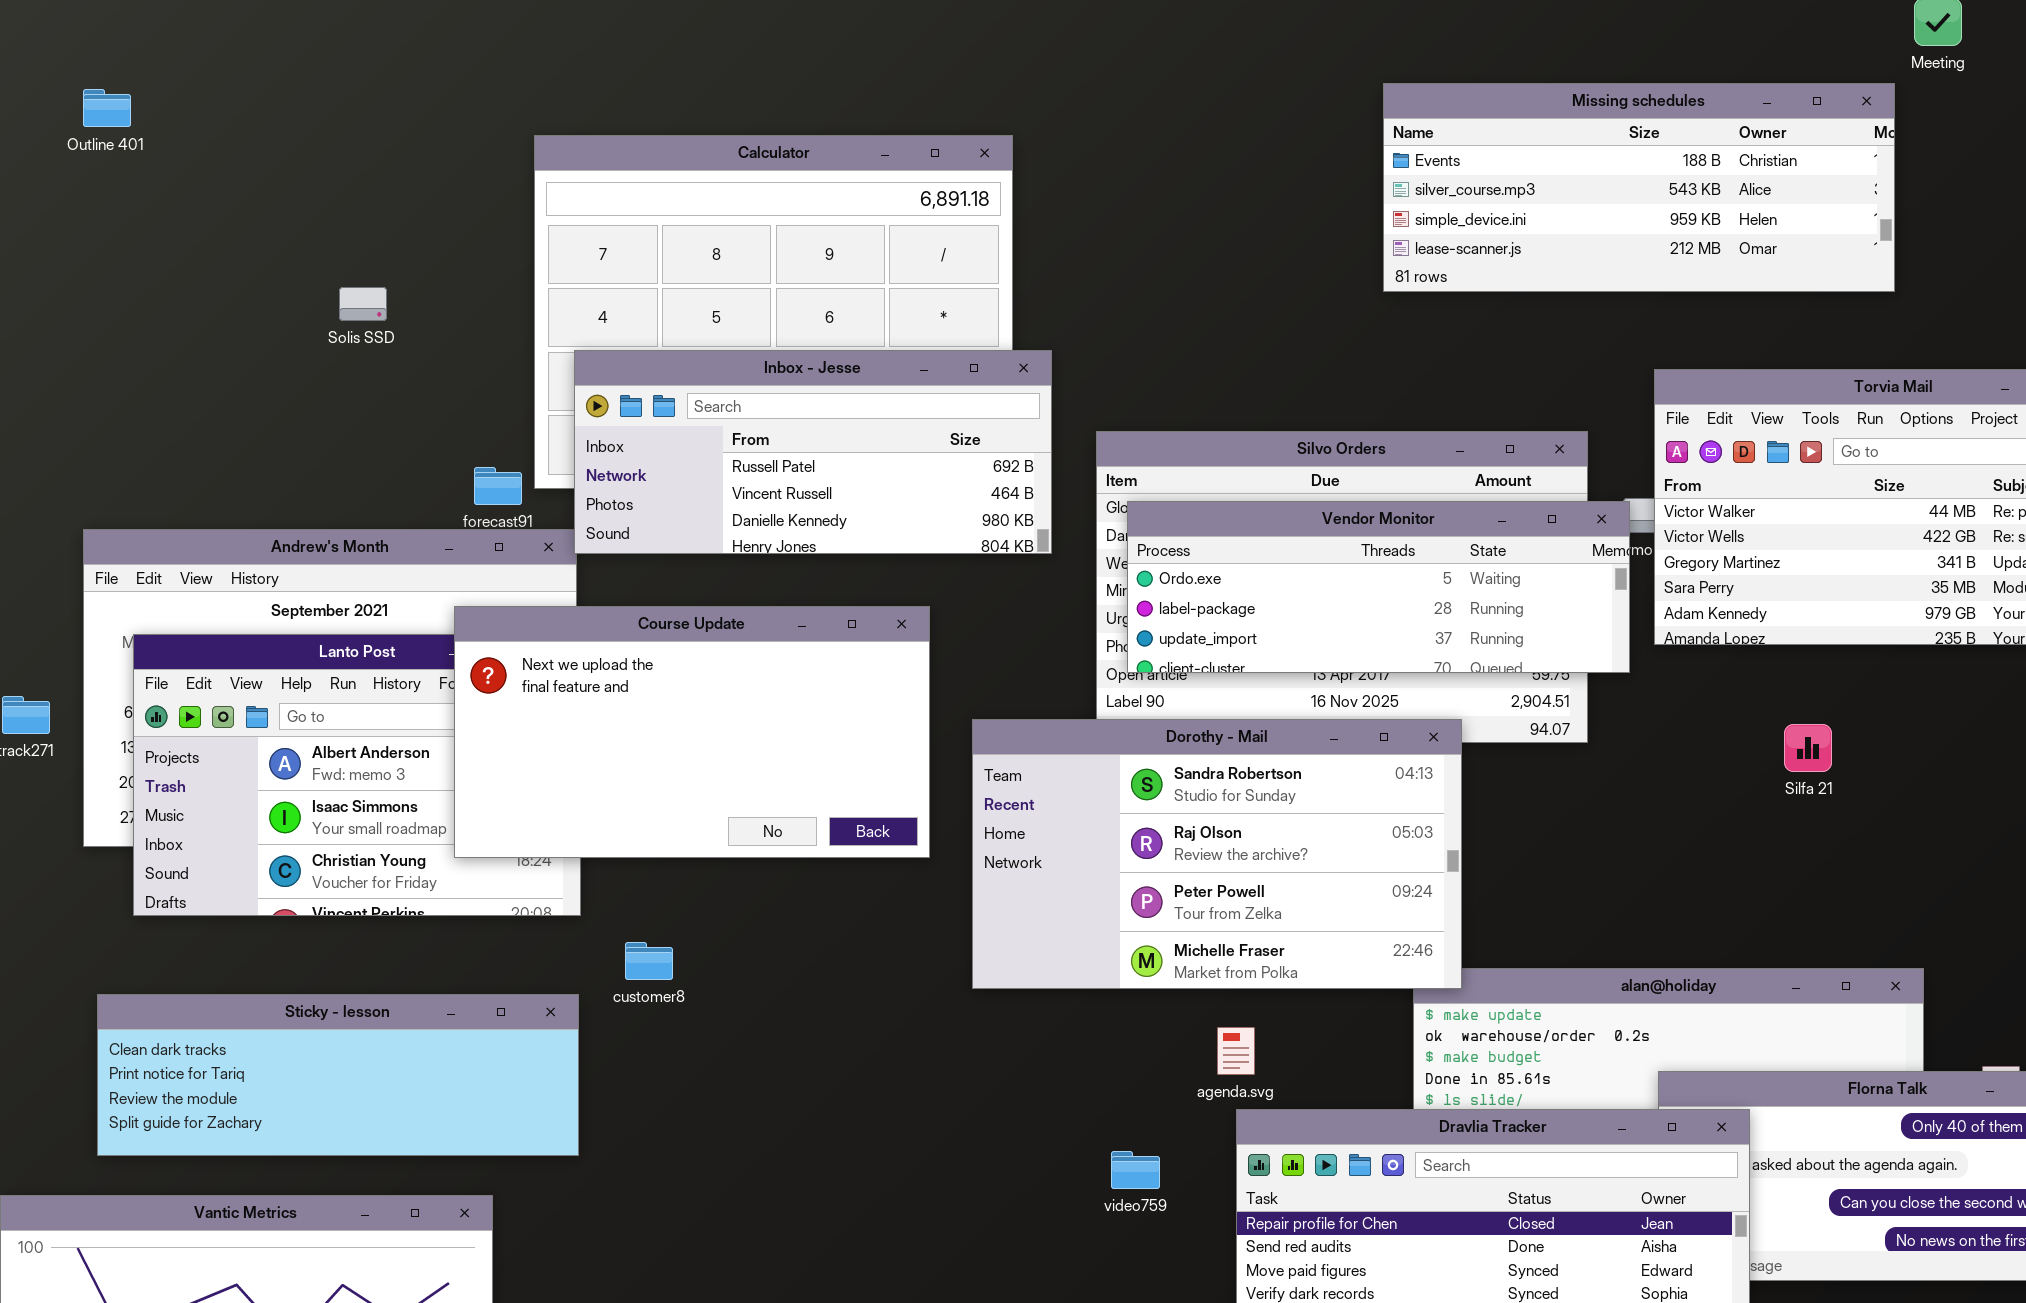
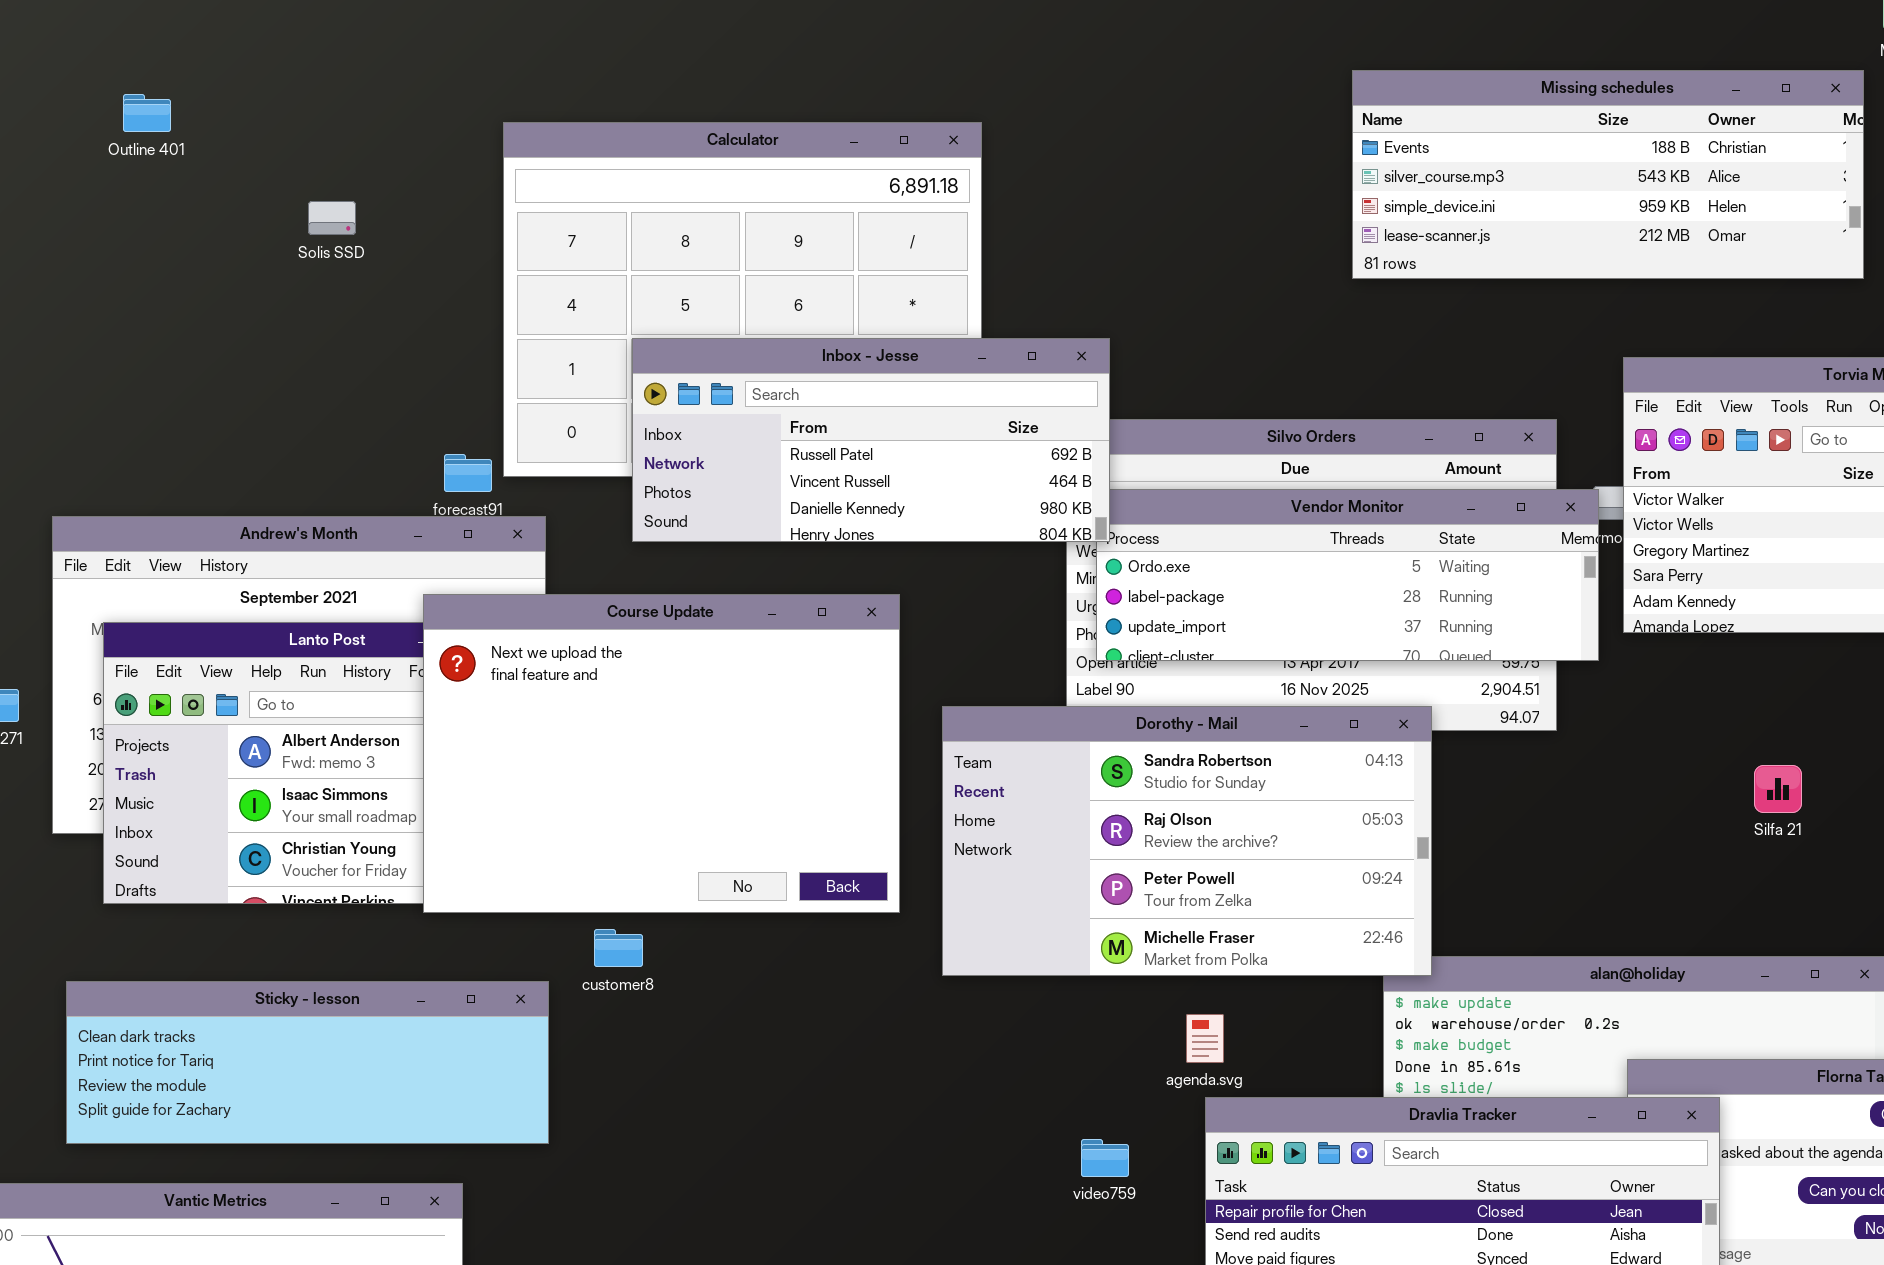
Outline 401: [83,89,131,127] -> [123,94,171,132], moved
Solis SSD: [339,287,387,321] -> [308,201,356,235], moved
Inbox - Jesse: [574,350,1052,554] -> [632,338,1110,542], moved
Course Update: [454,606,930,858] -> [423,594,900,913], resized
Silfa 21: [1784,724,1832,772] -> [1754,765,1802,813], moved

